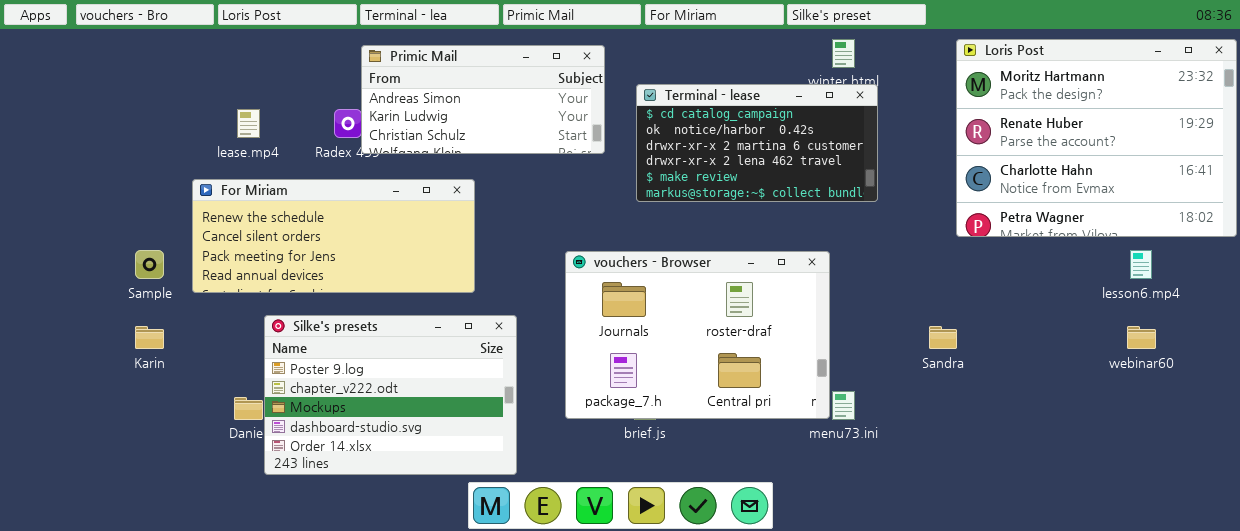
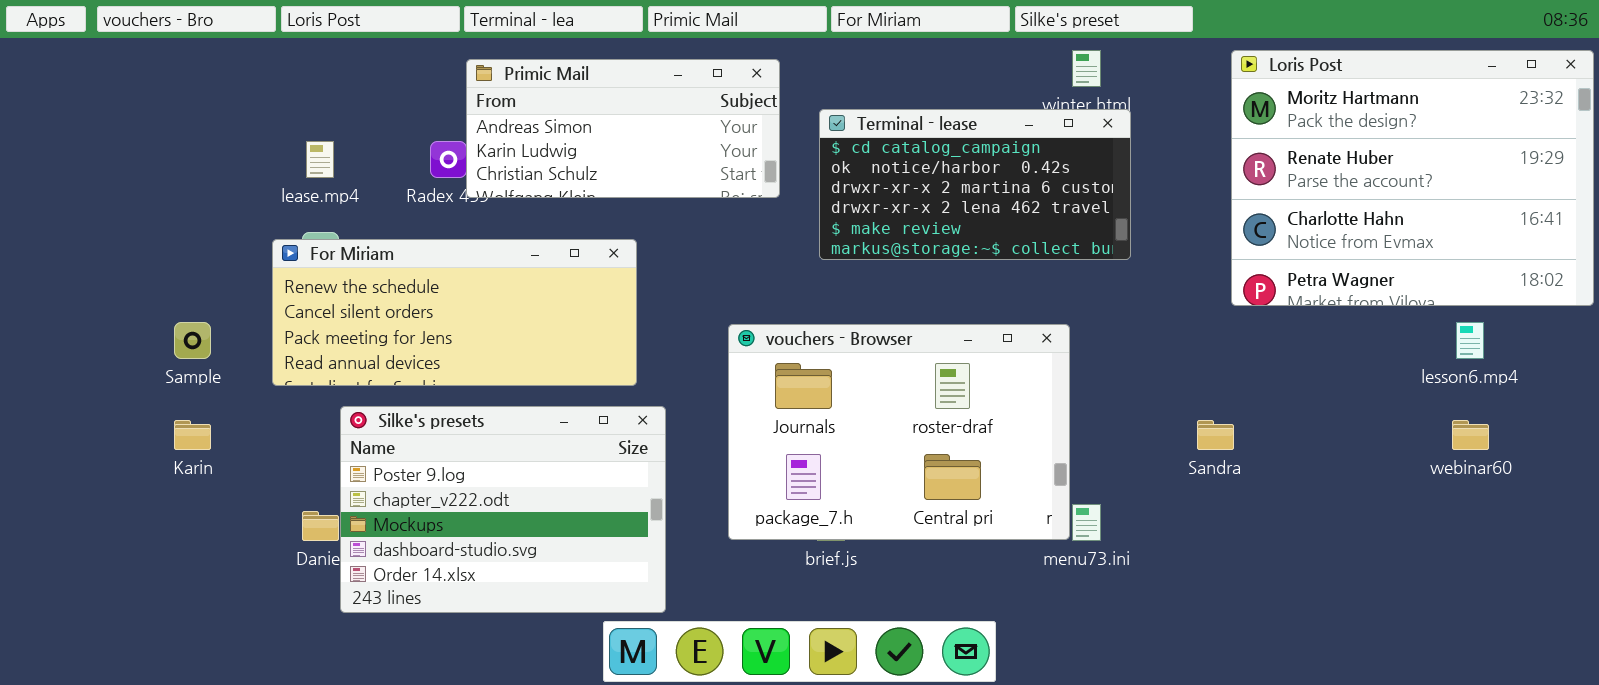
For Miriam: [192,179,475,293] -> [272,239,637,386], moved

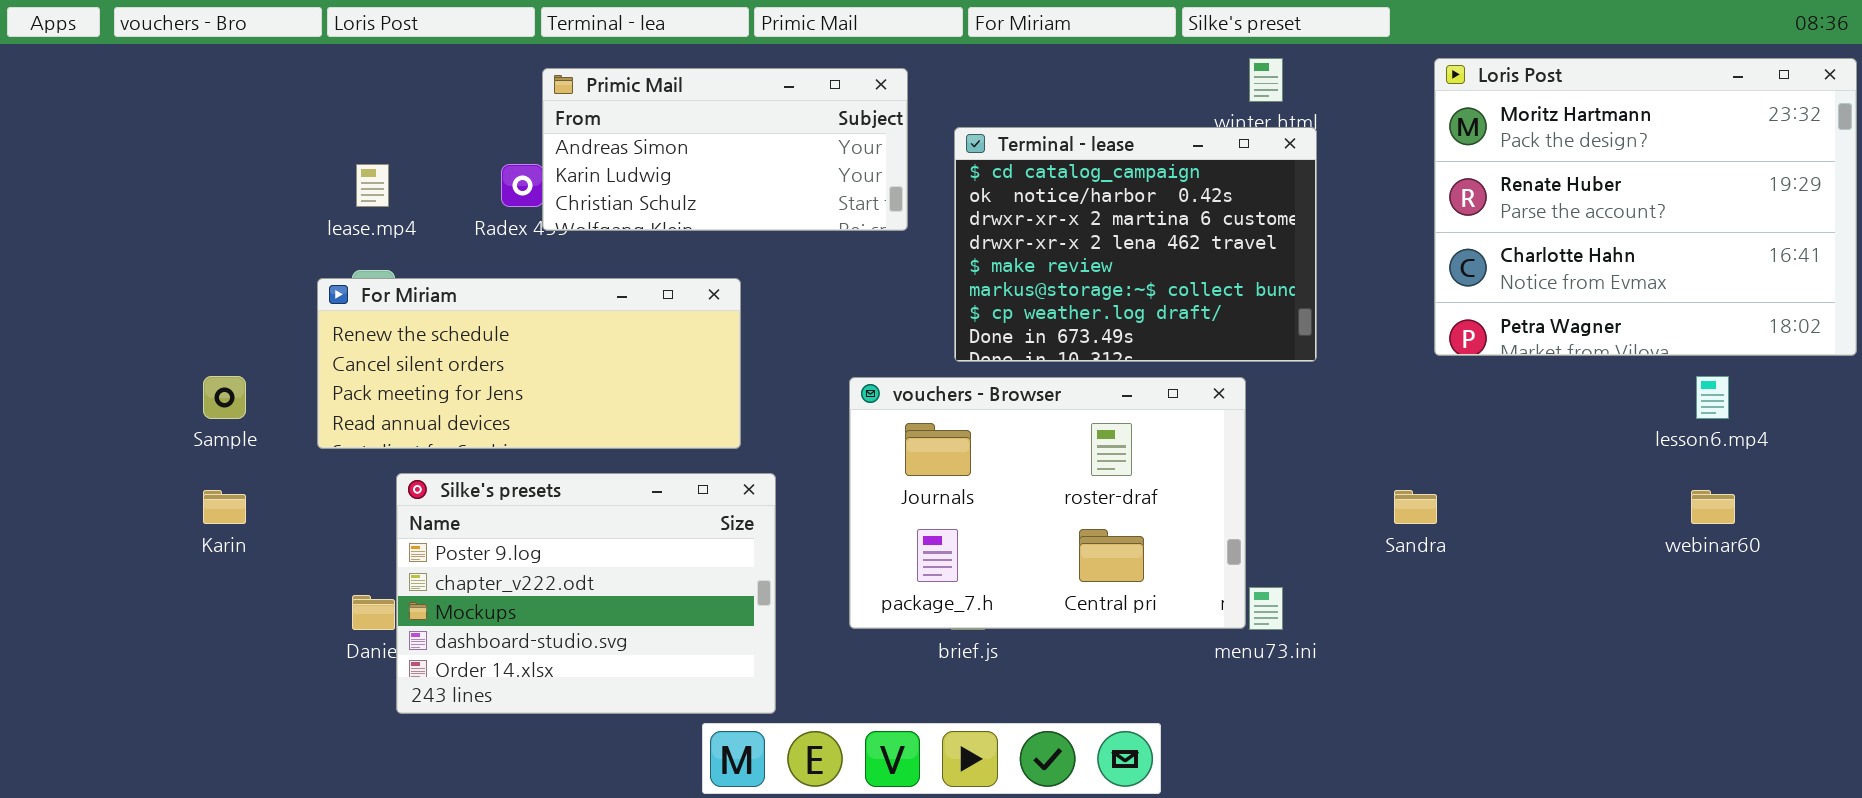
Terminal - lease: [819,109,1131,260] -> [954,127,1317,362], resized

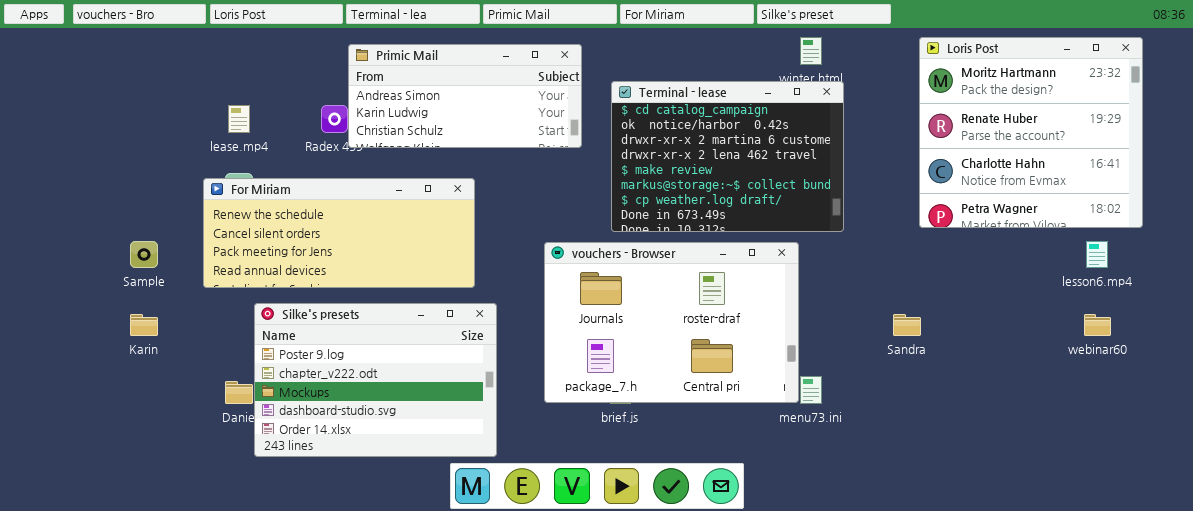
Loris Post: [1434,58,1857,356] -> [919,37,1143,228], resized

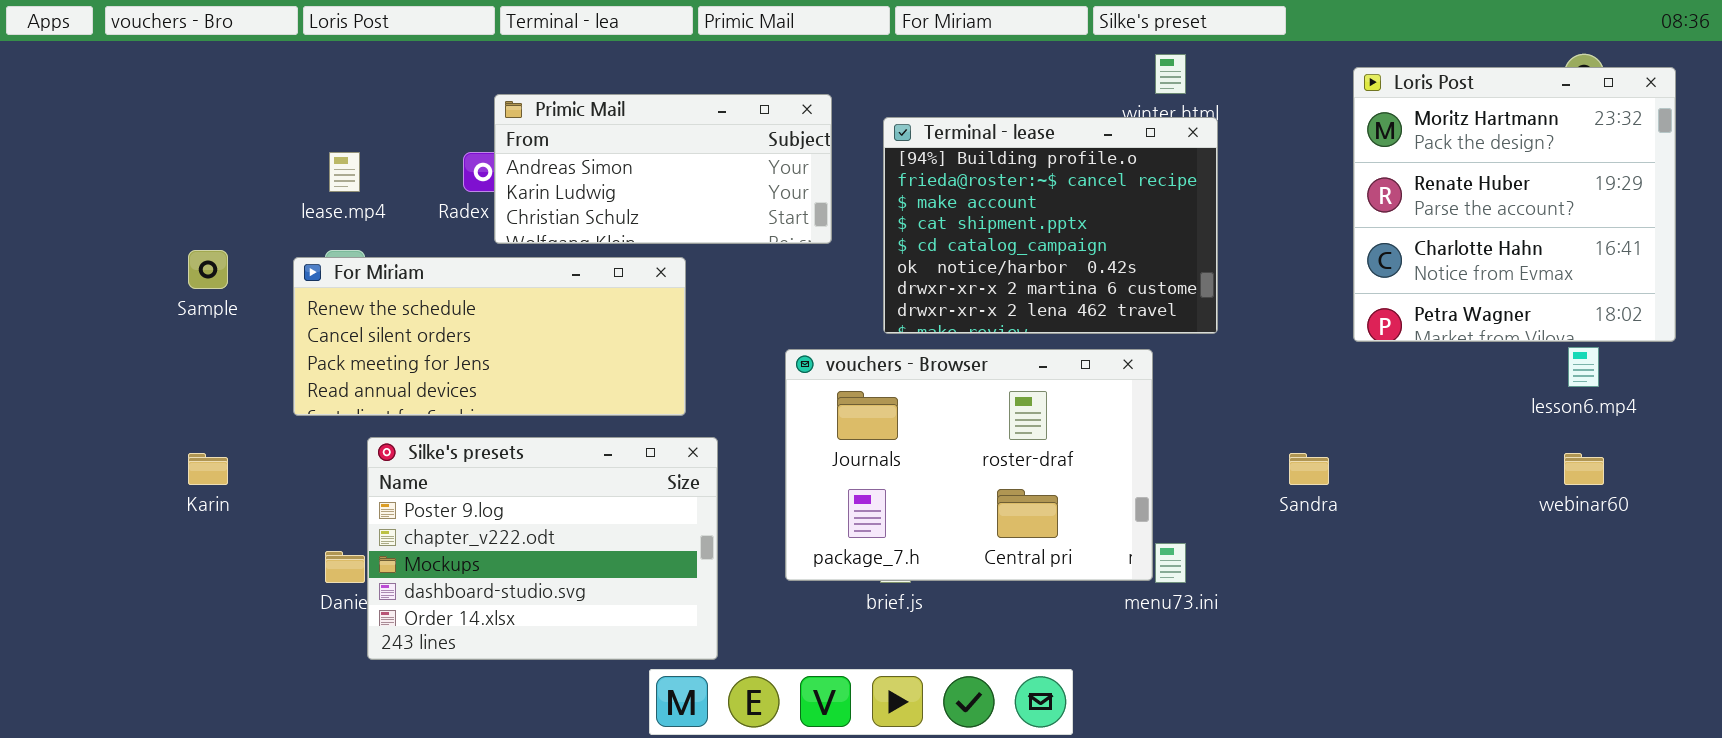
Loris Post: [919,37,1143,228] -> [1353,67,1676,342], moved
Primic Mail: [348,44,582,148] -> [494,94,832,244], moved
Terminal - lease: [611,81,844,232] -> [883,117,1218,334], scrolled up 4 rows
Sample: [130,241,158,268] -> [188,250,228,289], moved

